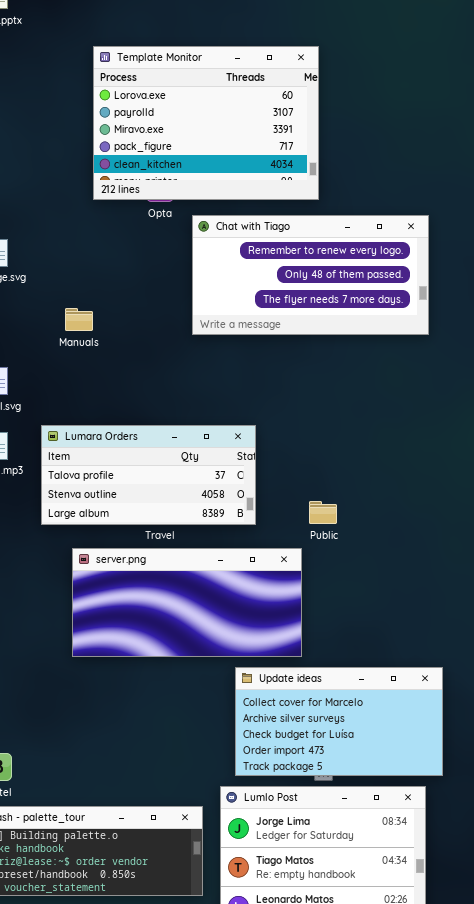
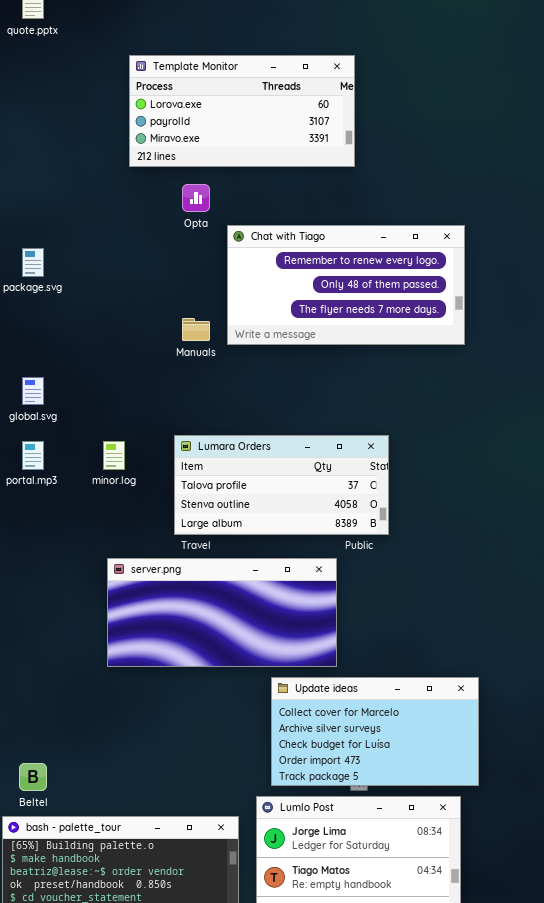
Template Monitor: [93,46,319,200] -> [129,55,355,167], resized
Manuals: [65,308,93,331] -> [182,318,210,341], moved
Lumara Orders: [41,425,256,525] -> [174,435,389,535], moved

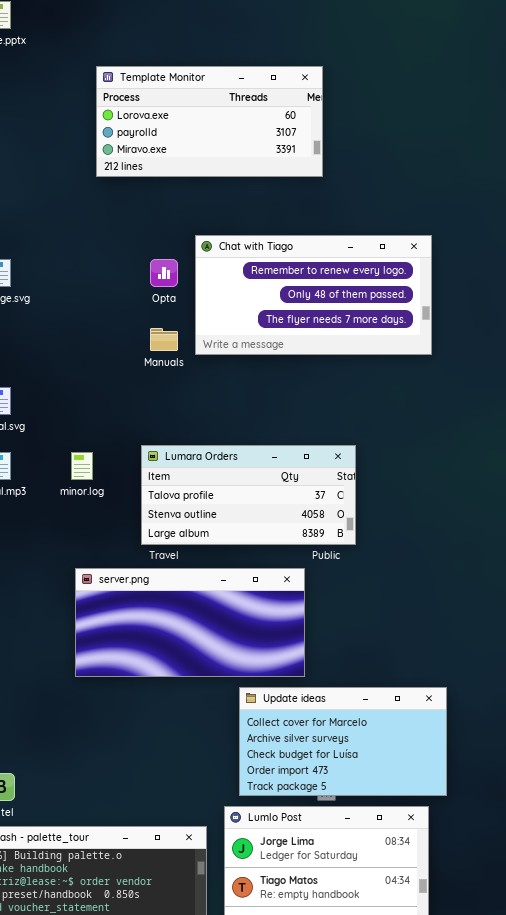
Opta: [182,184,210,212] -> [150,259,178,287], moved

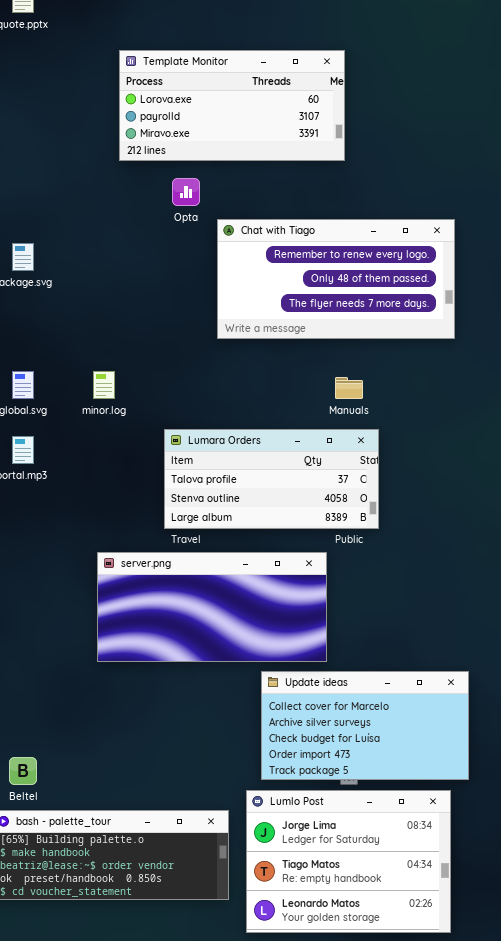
Opta: [150,259,178,287] -> [172,178,200,206], moved
Manuals: [150,328,178,351] -> [335,377,363,399], moved
minor.log: [71,452,93,480] -> [93,371,115,399], moved

